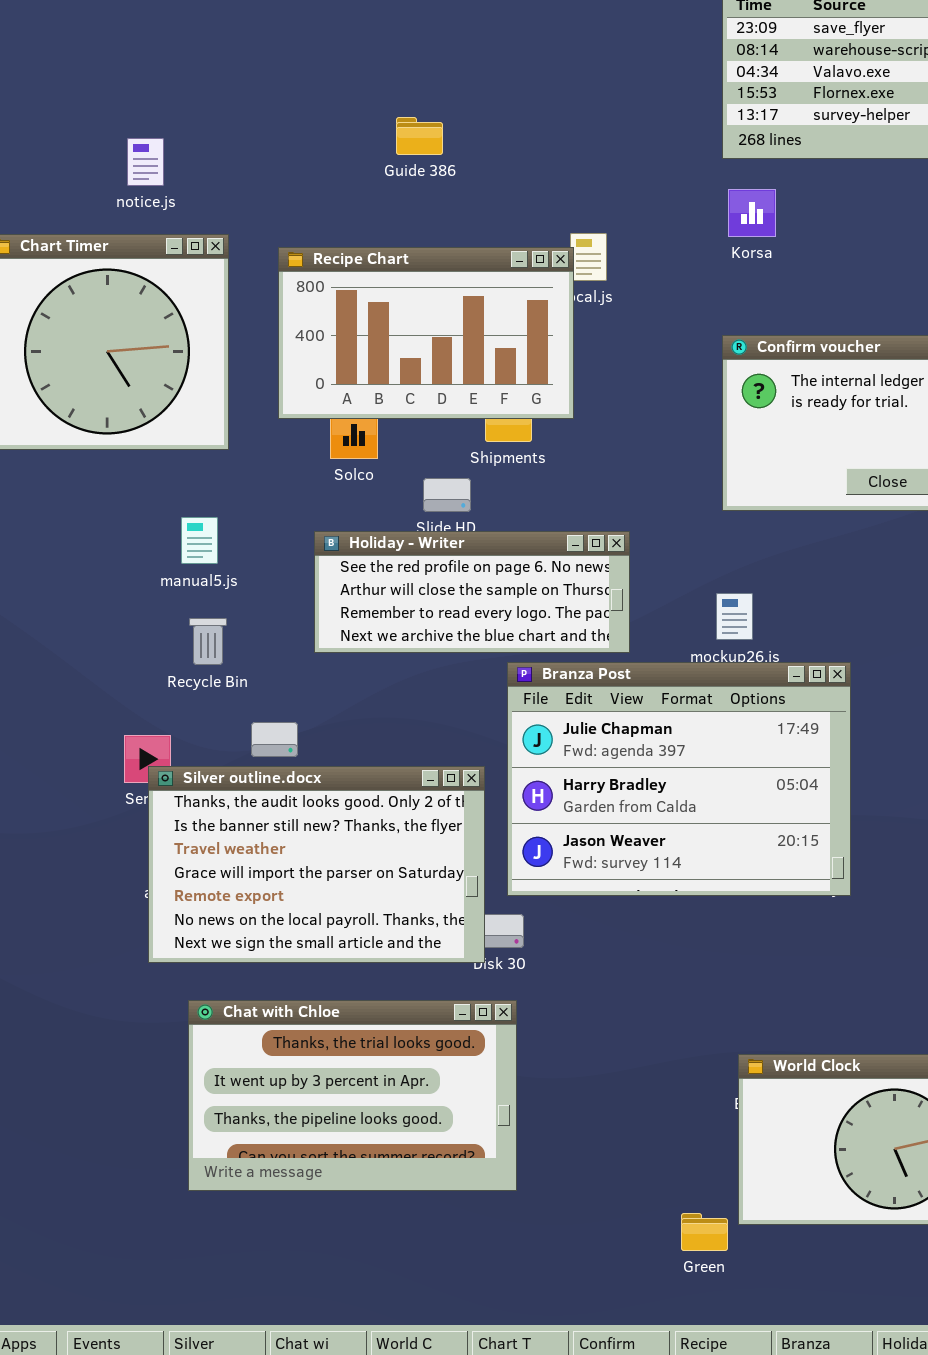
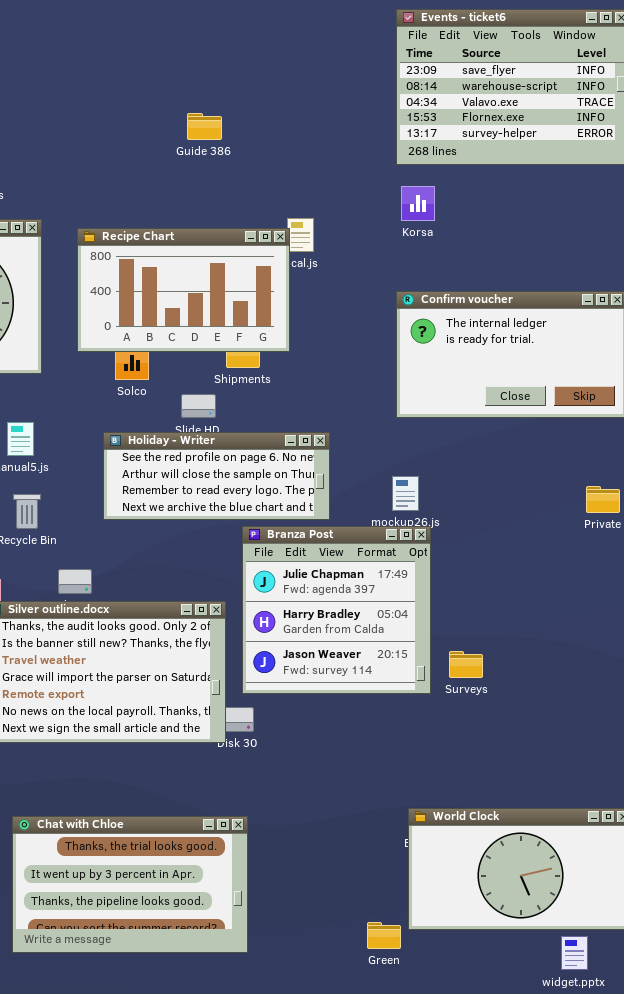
Guide 386: [396,117,443,155] -> [187,113,222,140], moved
Branza Post: [507,662,851,896] -> [242,526,431,694], resized
Chat with Chloe: [188,1000,517,1191] -> [12,816,248,953], moved

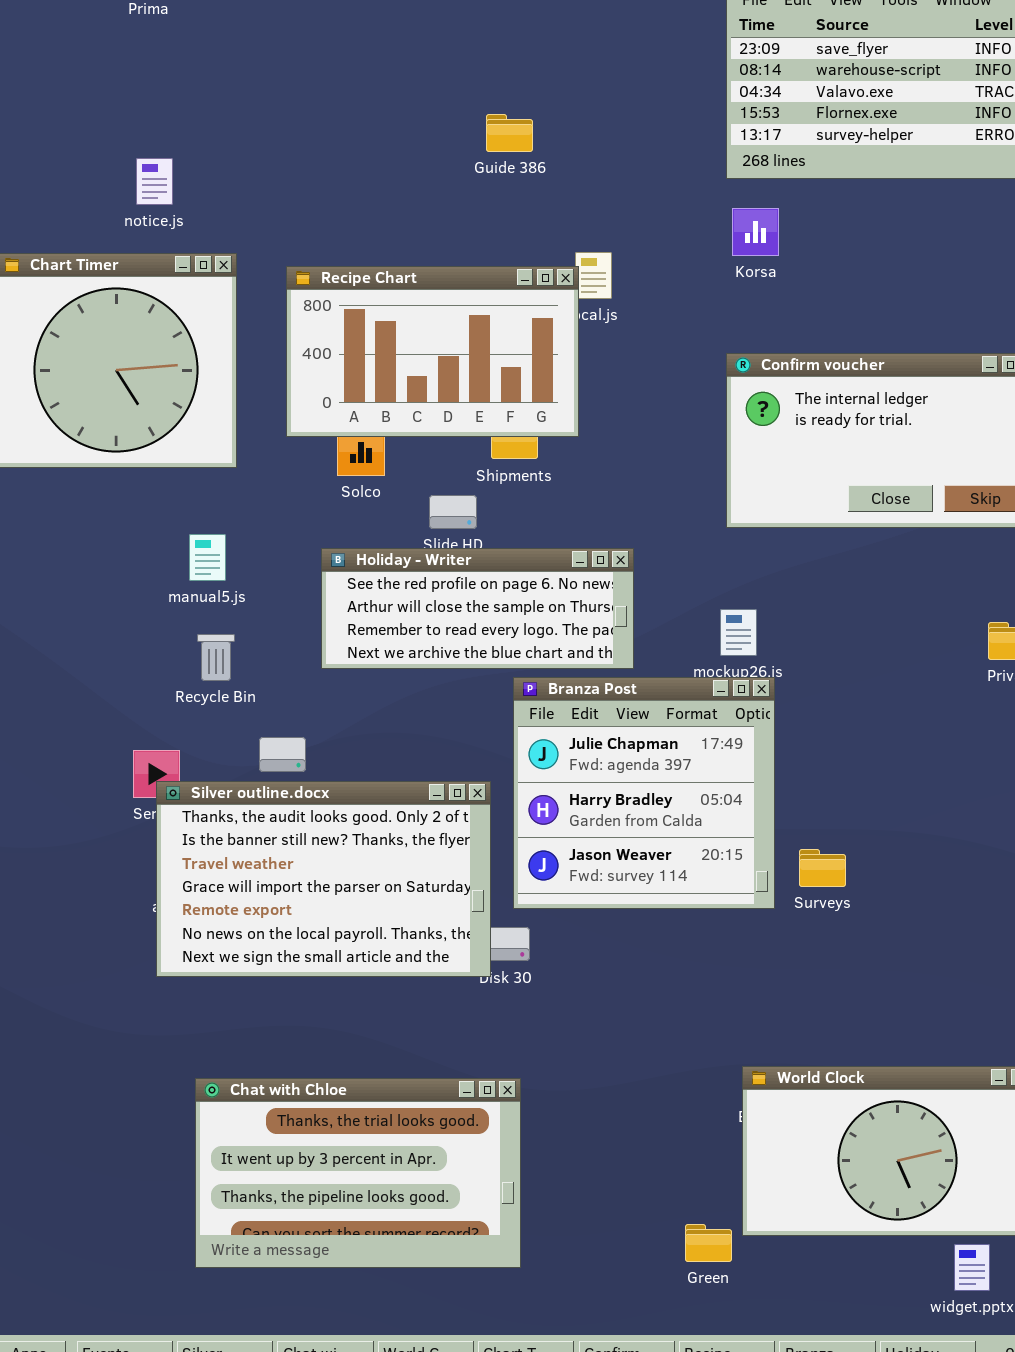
Guide 386: [187,113,222,140] -> [486,114,533,152], moved

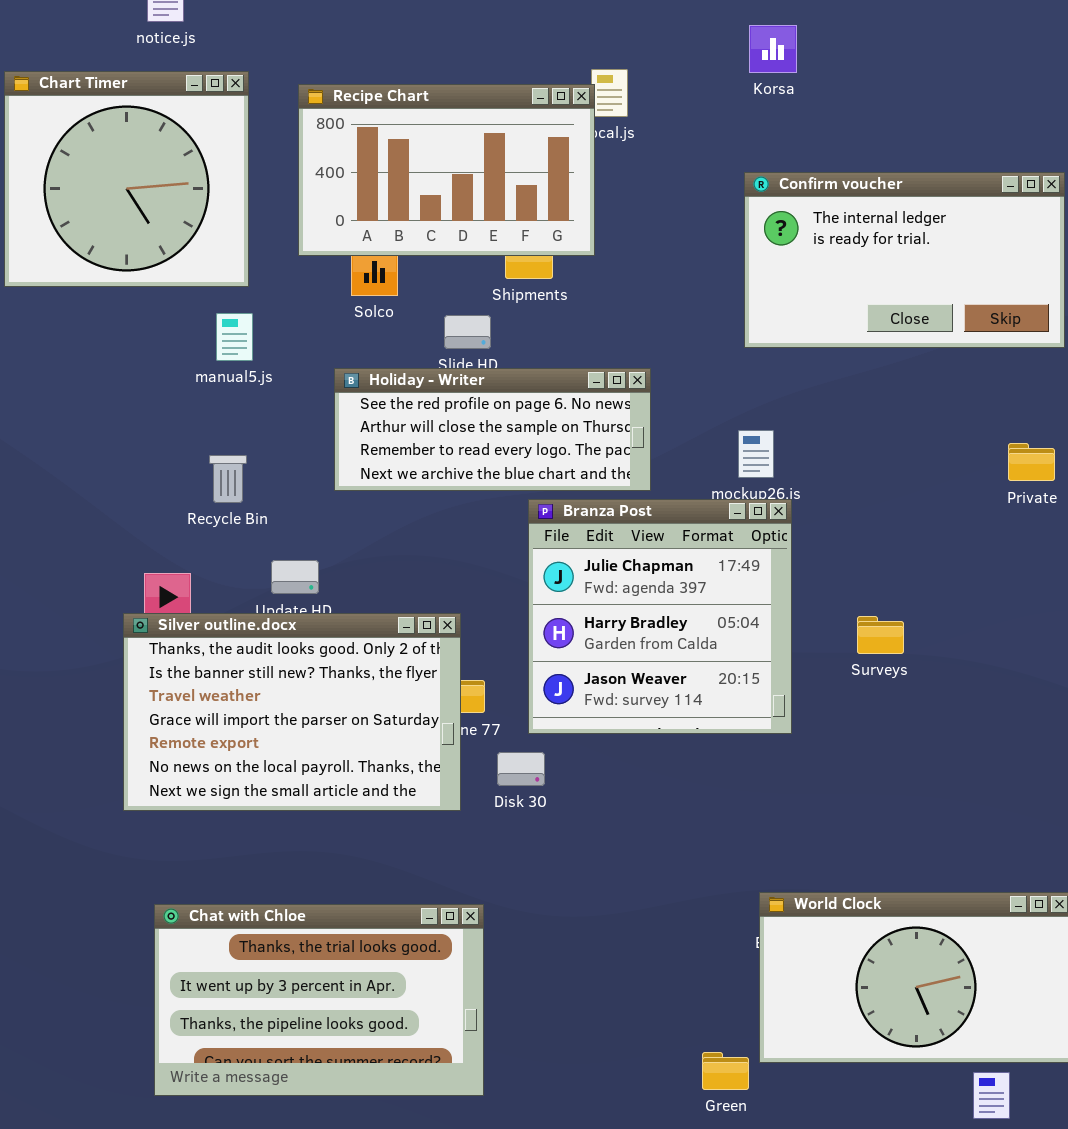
manual5.js: [189,534,226,581] -> [216,313,253,361], moved
Silver outline.docx: [156,781,491,977] -> [123,613,461,811], moved
Surveys: [799,849,846,887] -> [857,616,904,654], moved
Chat with Chloe: [195,1078,521,1268] -> [154,904,484,1096], moved

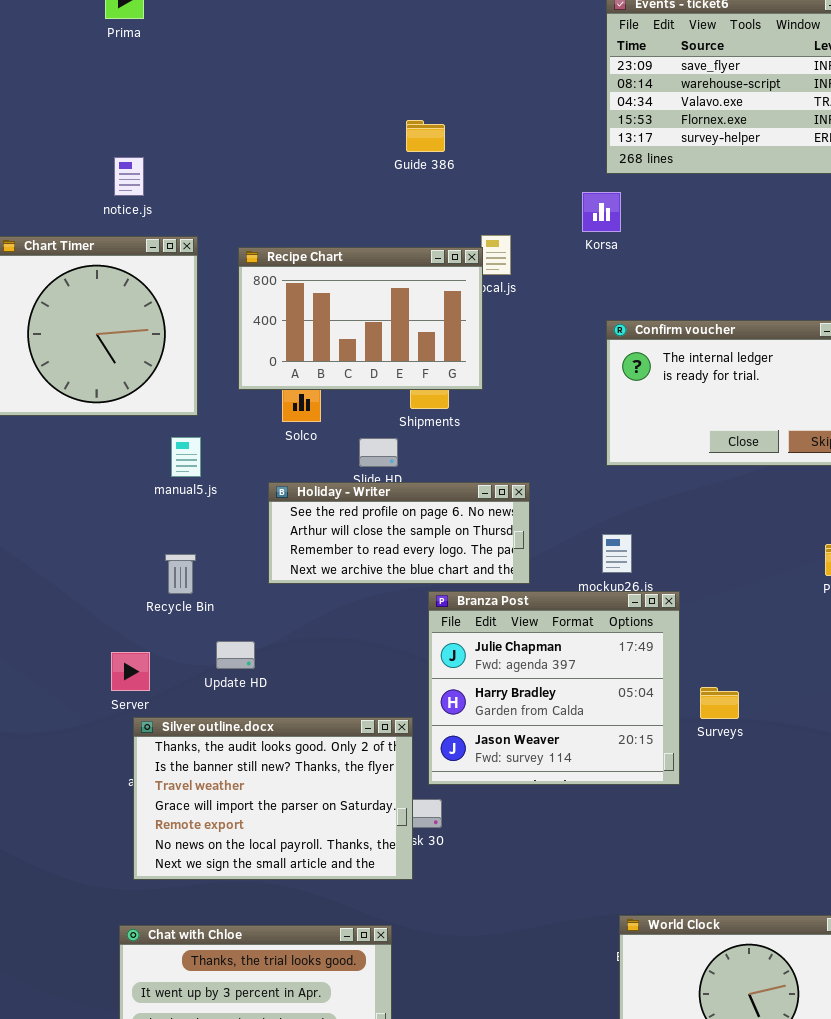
Korsa: [749,25,797,73] -> [582,192,621,232], moved
Branza Post: [528,499,792,734] -> [428,591,680,785], resized
Silver outline.docx: [123,613,461,811] -> [133,717,413,880], moved

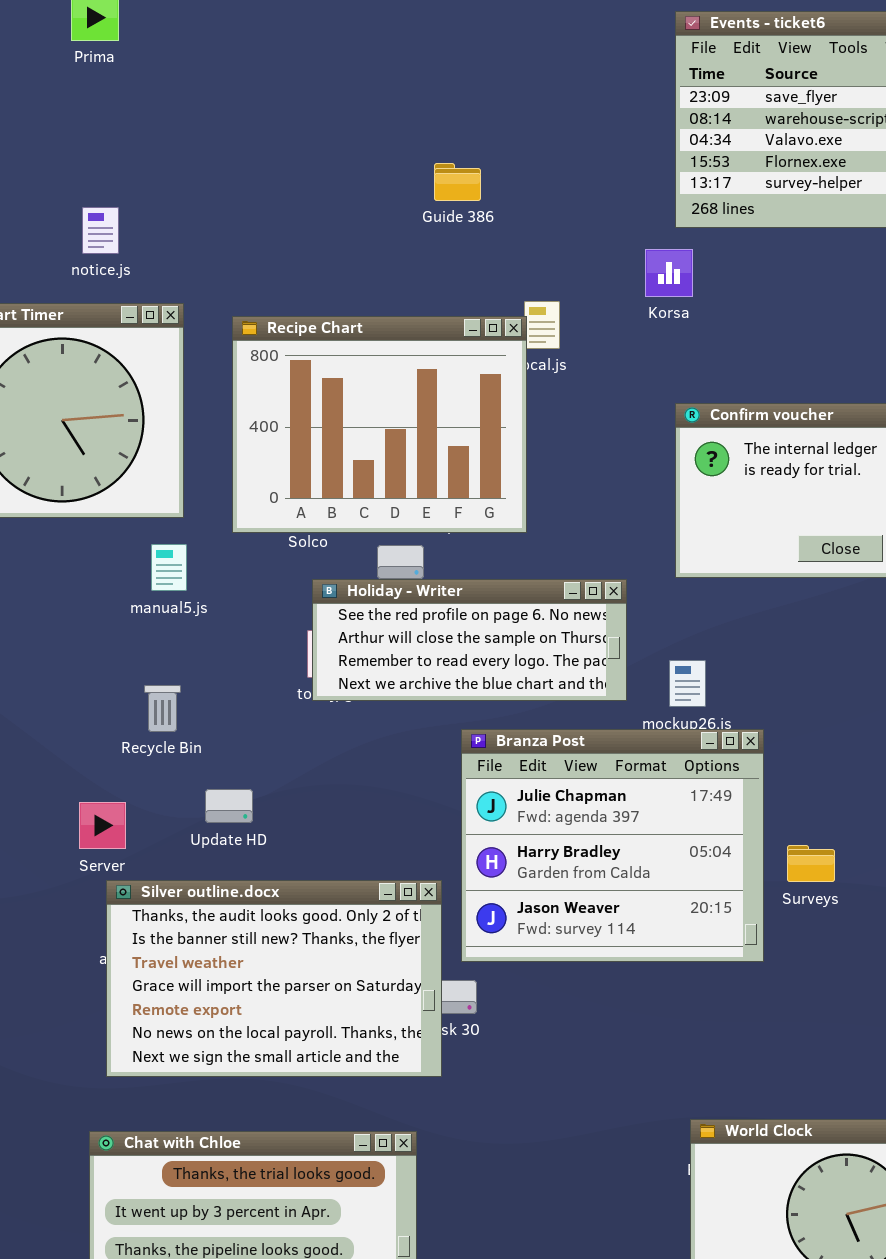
Recipe Chart: [238,247,483,390] -> [232,316,527,533], resized
Holiday - Writer: [268,482,530,584] -> [312,579,627,701], moved

